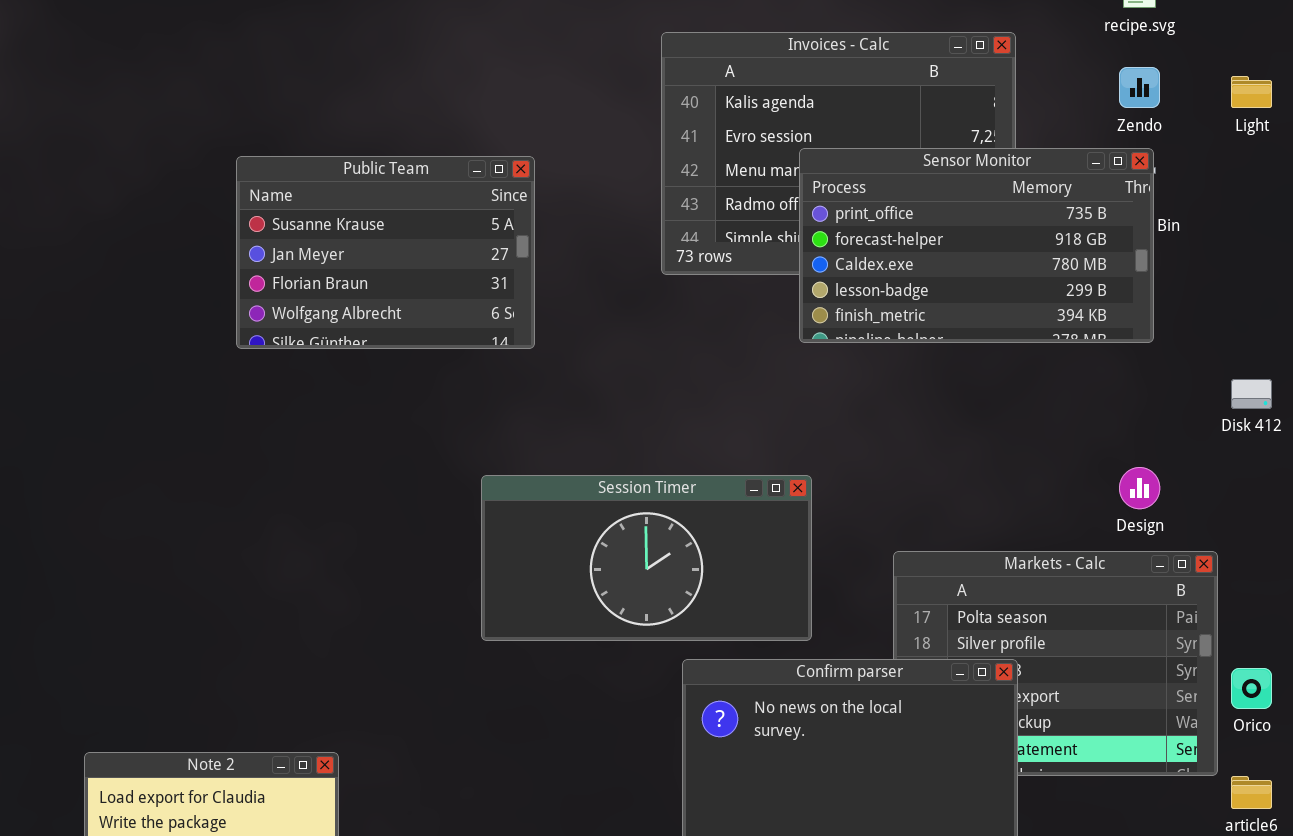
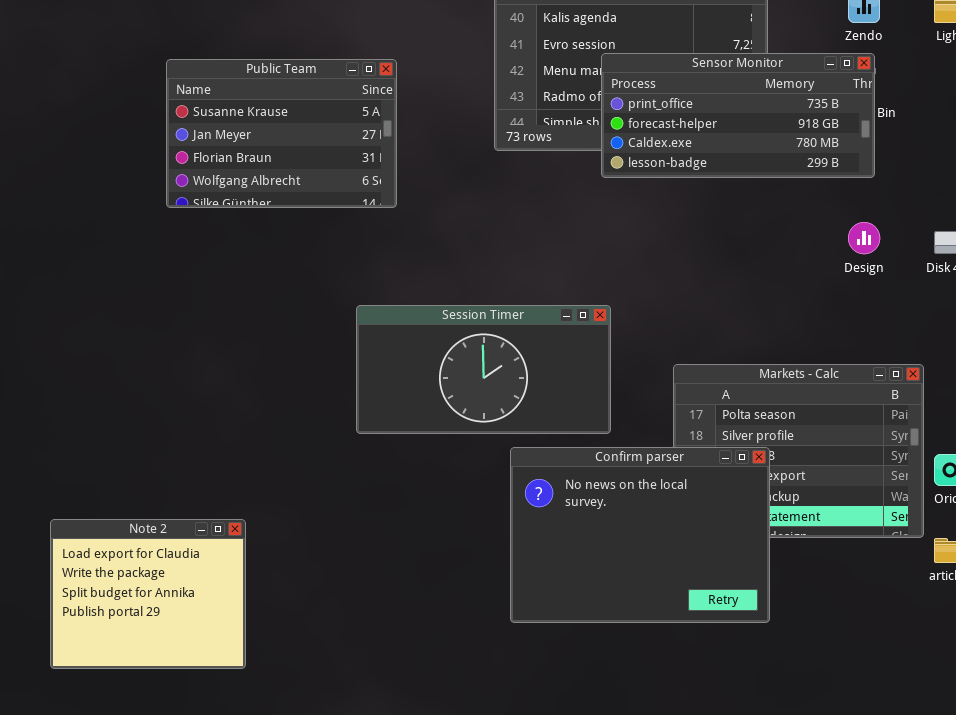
Sensor Monitor: [799,148,1154,343] -> [601,53,875,178], resized
Design: [1119,467,1160,509] -> [848,222,880,254], moved

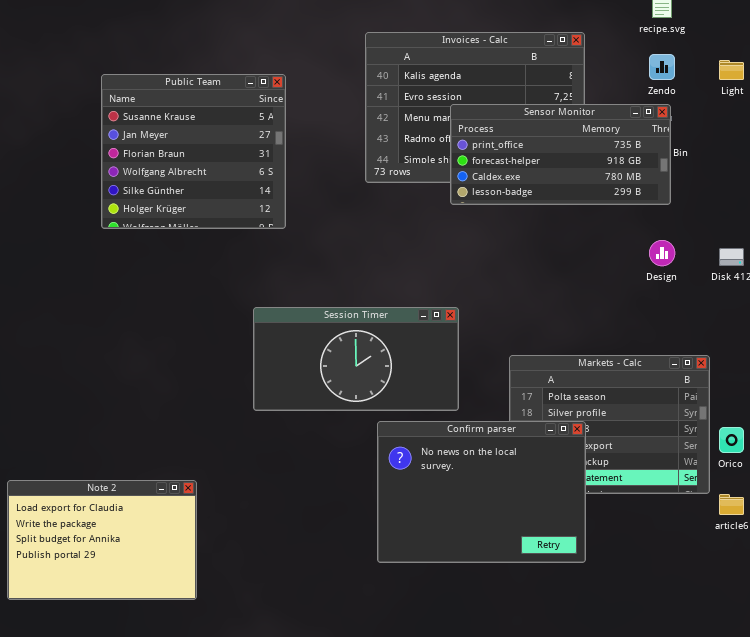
Public Team: [166,59,397,208] -> [101,74,286,229], resized
Note 2: [50,519,246,669] -> [7,480,197,600], resized

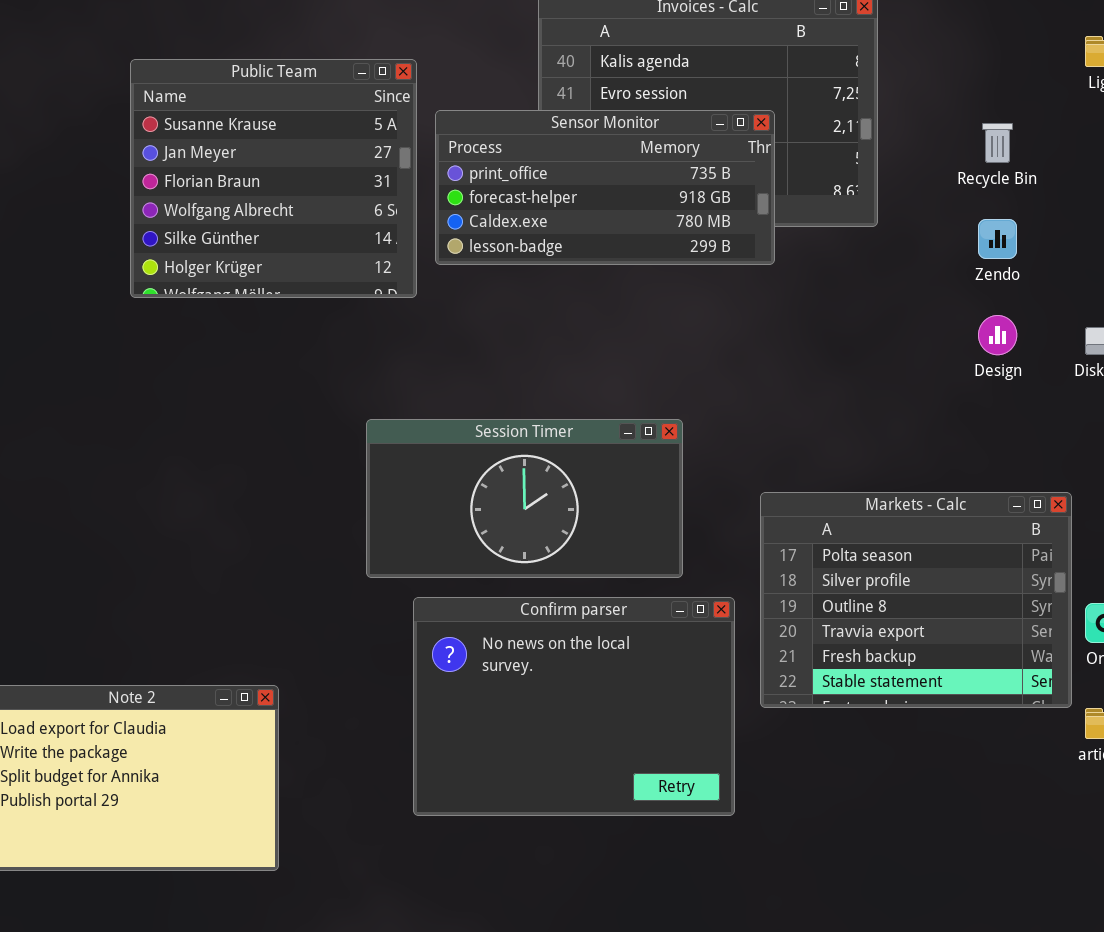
Zendo: [649,54,675,80] -> [978,219,1017,259], moved
Sensor Monitor: [450,104,671,205] -> [435,110,775,265], moved
Confirm parser: [377,421,586,563] -> [413,597,735,816], moved

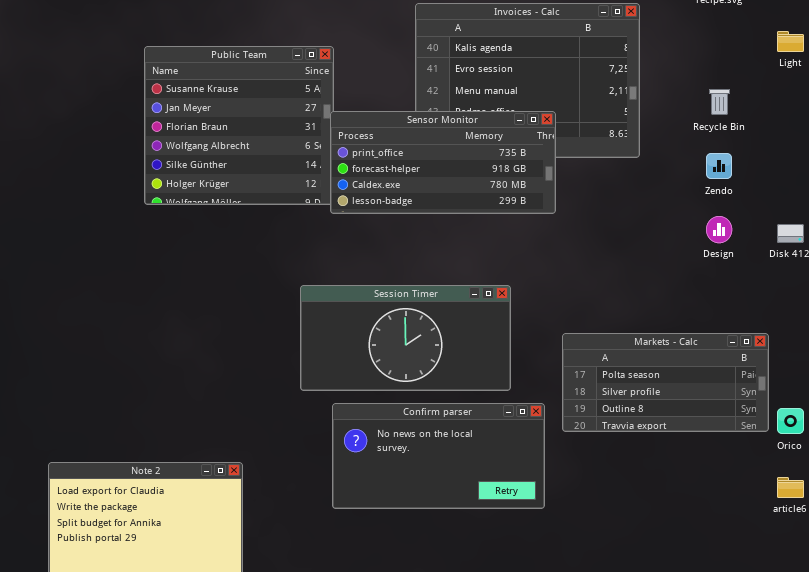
Sensor Monitor: [435,110,775,265] -> [330,111,556,214], moved
Markets - Calc: [760,492,1072,708] -> [562,333,769,432], resized
Confirm parser: [413,597,735,816] -> [332,403,545,509], resized

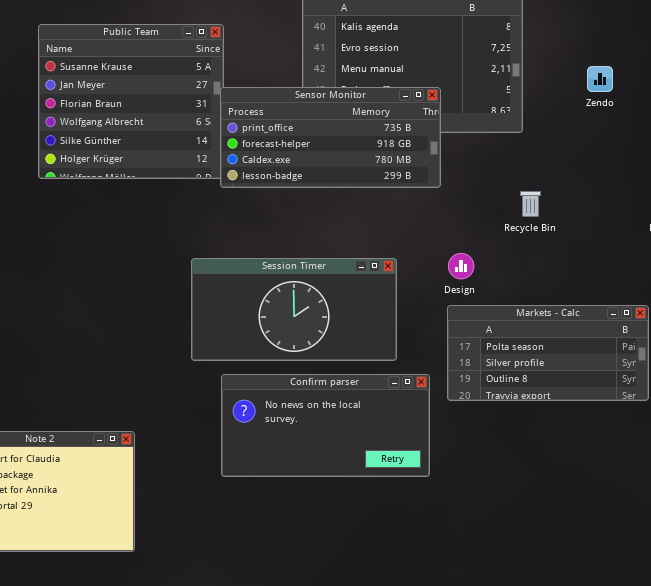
Recycle Bin: [709,89,730,115] -> [520,191,541,217], moved
Zendo: [706,153,732,179] -> [587,66,613,92], moved
Design: [706,216,732,243] -> [448,253,474,279], moved

